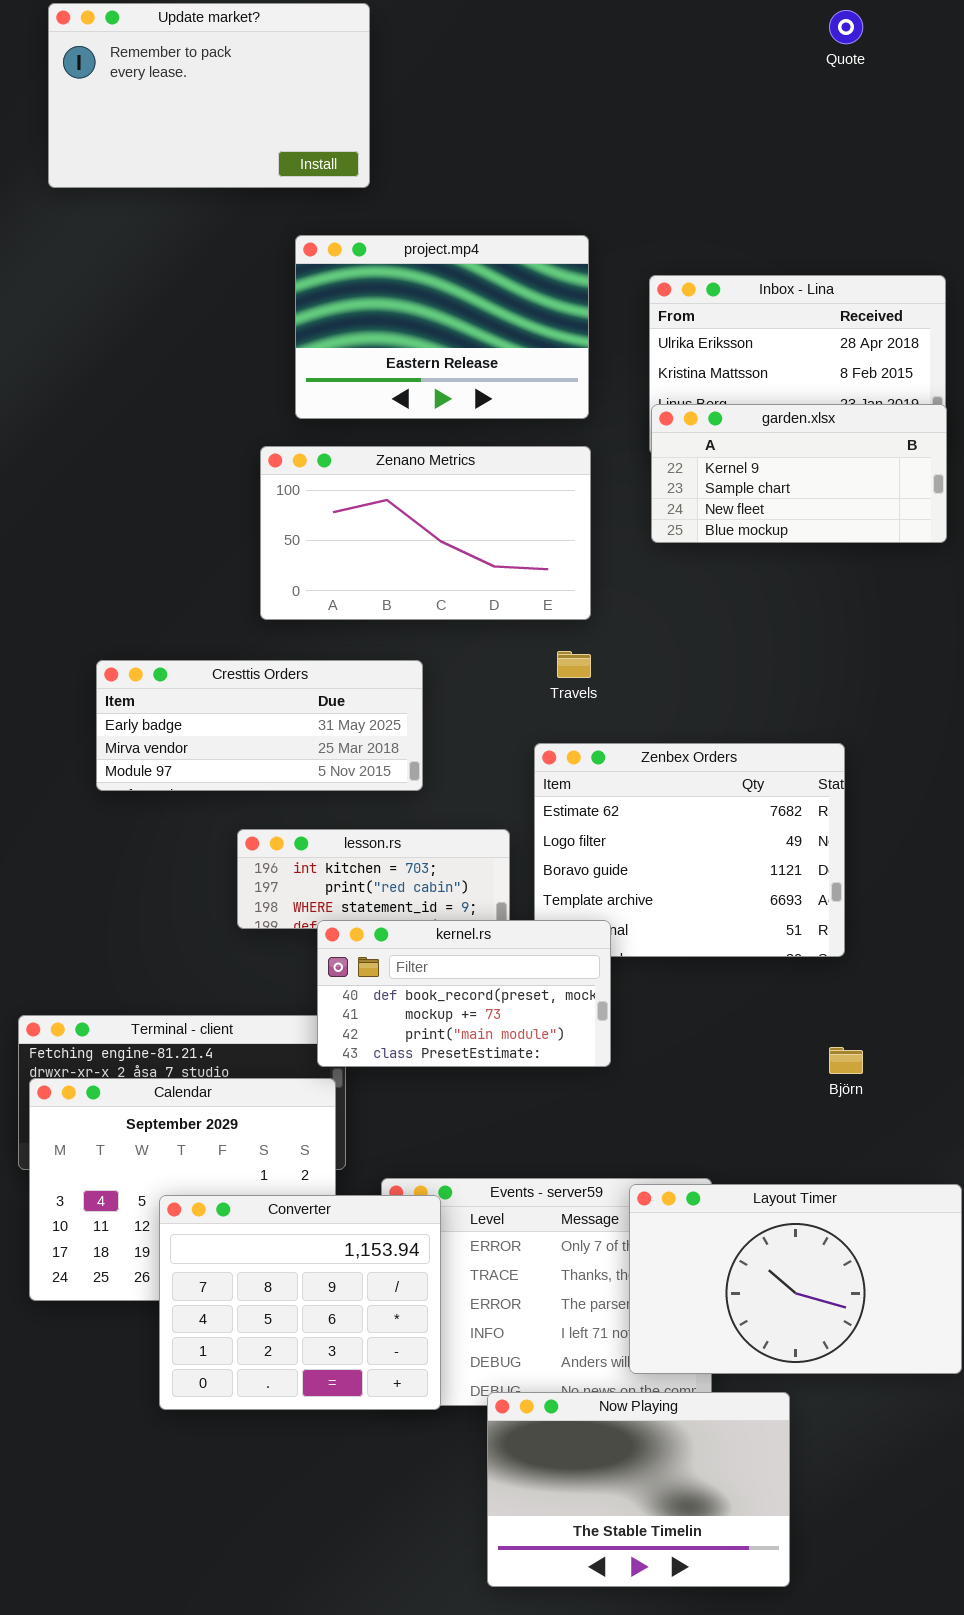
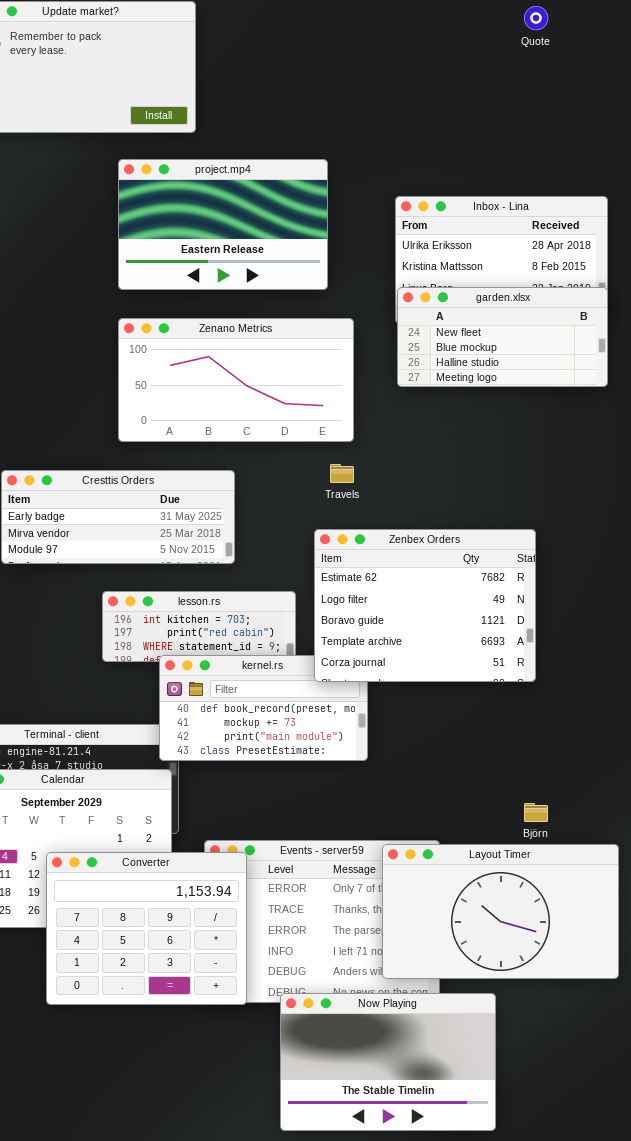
project.mp4: [295,235,589,419] -> [118,159,328,290], moved
garden.xlsx: [651,404,947,543] -> [397,287,608,387], scrolled down 2 rows
Zenbex Orders: [534,743,845,957] -> [314,529,536,682], raised
Björn: [829,1047,863,1074] -> [524,803,548,822], moved

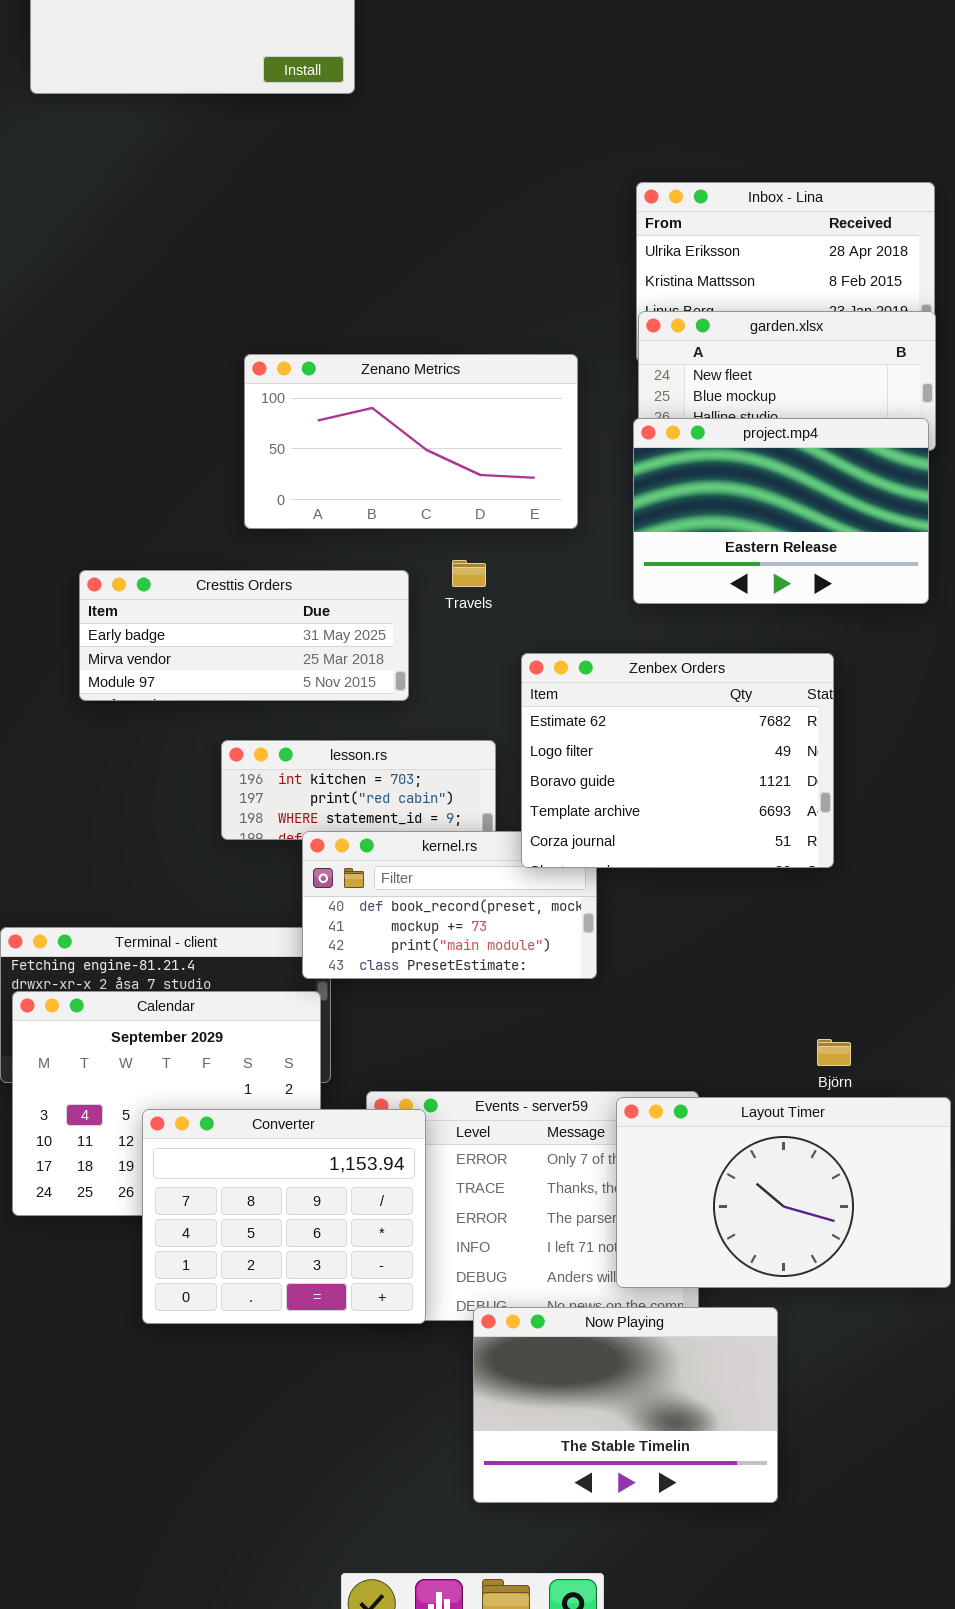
project.mp4: [118,159,328,290] -> [633,418,929,604], moved
Travels: [330,464,354,483] -> [452,560,486,587], moved

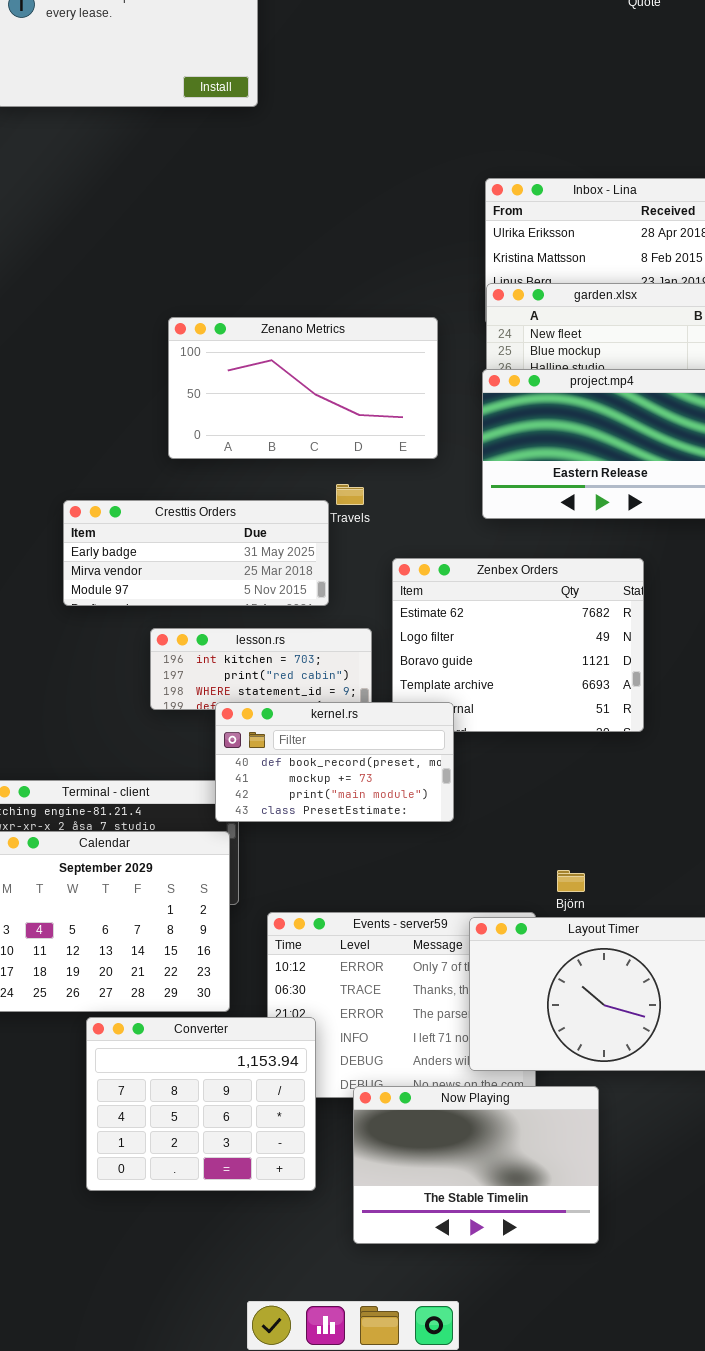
Cresttis Orders: [79,570,409,701] -> [63,500,329,606], moved
kernel.rs: [302,831,597,979] -> [215,702,454,822], raised
Björn: [817,1039,851,1066] -> [557,870,585,892], moved
Converter: [142,1109,426,1324] -> [86,1017,316,1191], moved

